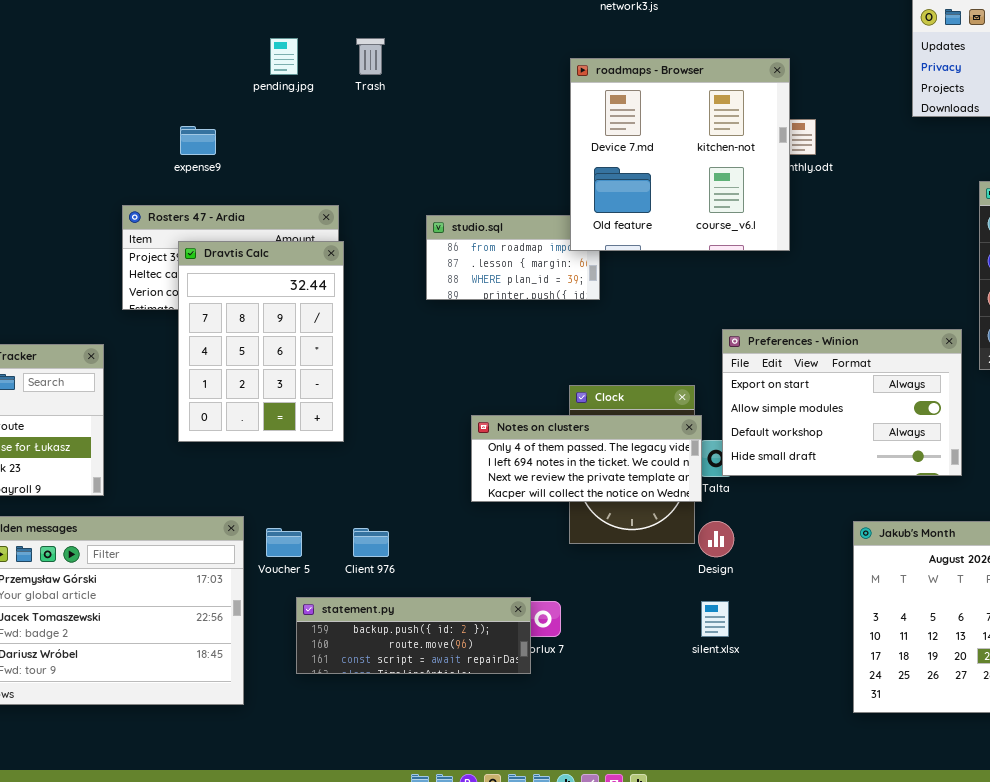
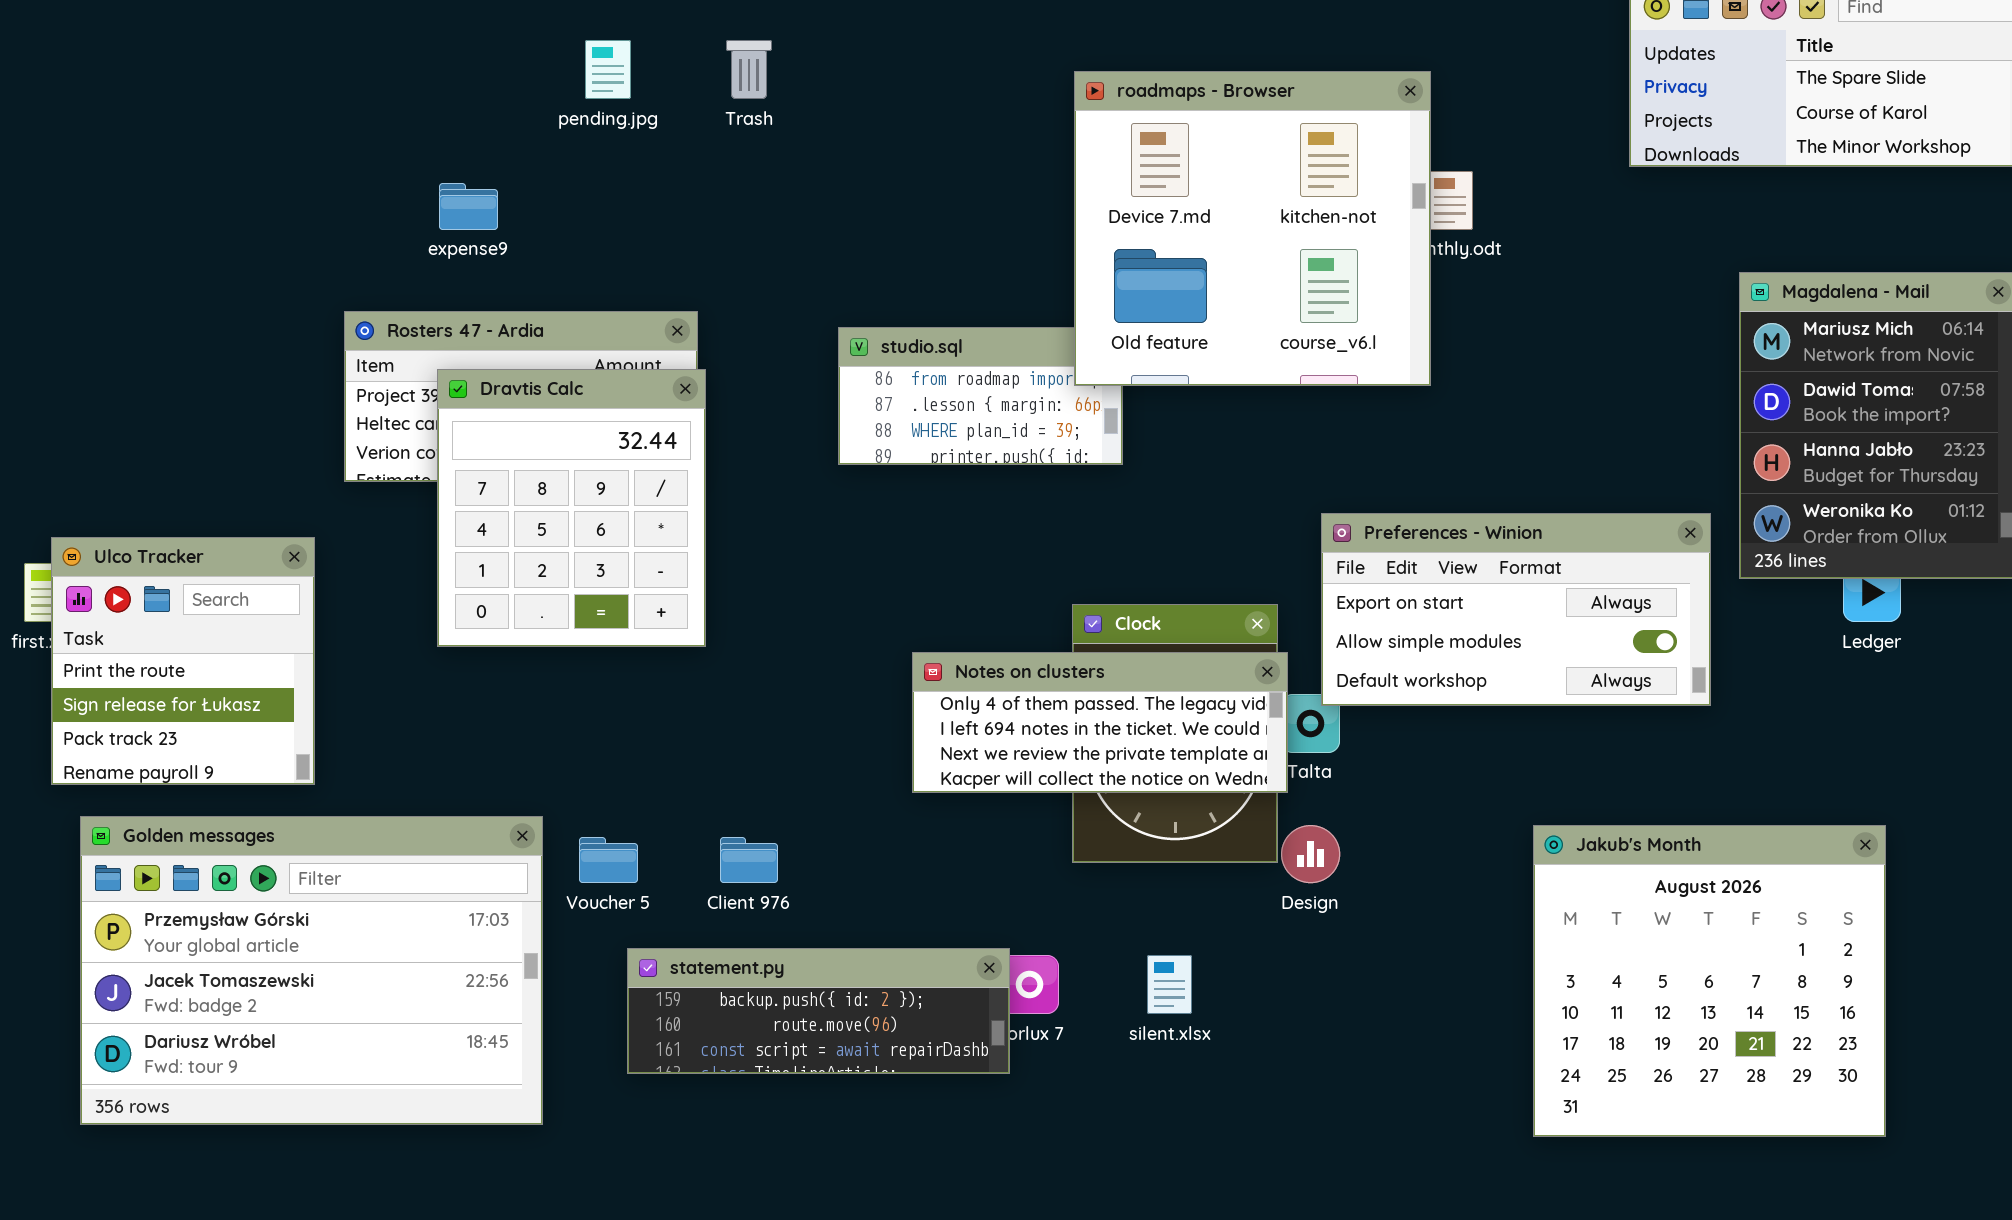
Dravtis Calc: [178,241,344,442] -> [437,369,706,647], resized
Preferences - Winion: [722,329,962,476] -> [1321,513,1711,706], resized
silent.xlsx: [701,601,729,637] -> [1147,955,1192,1014], moved

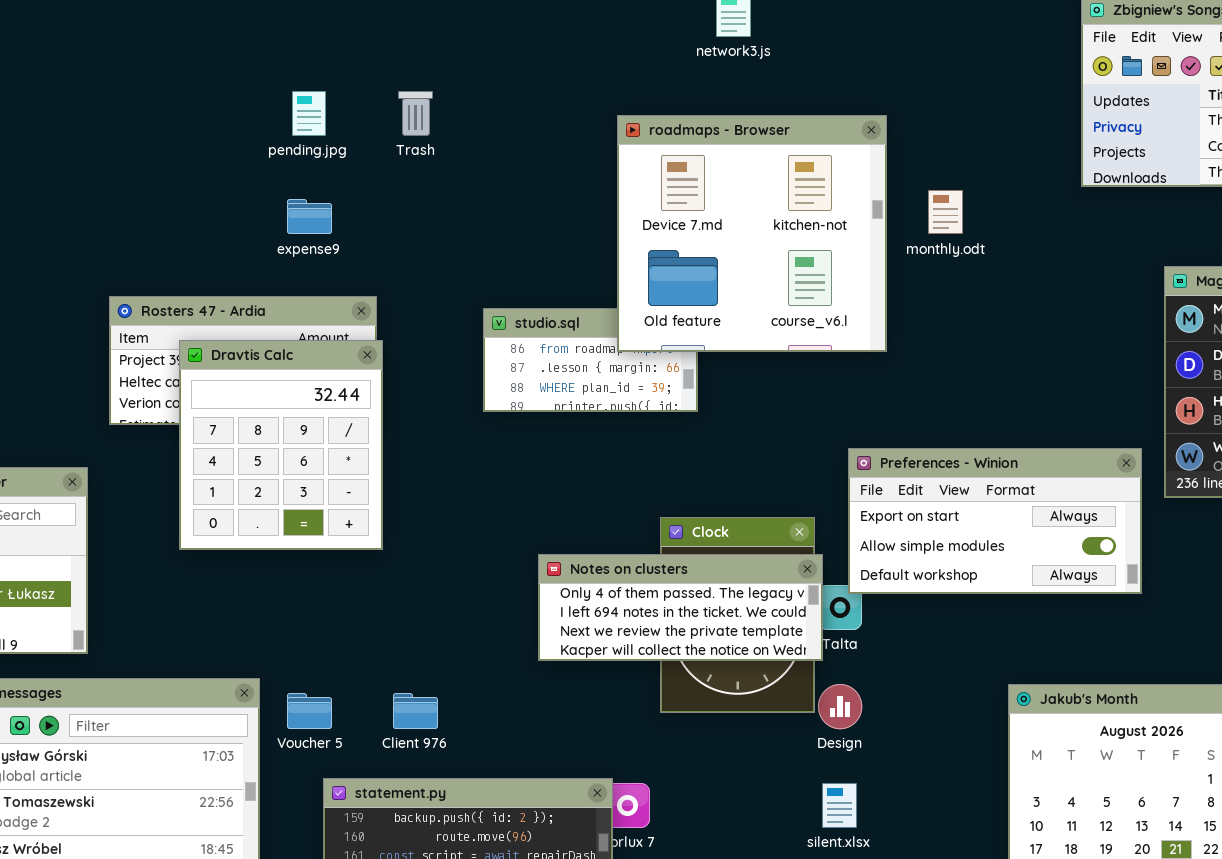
roadmaps - Browser: [1074,71,1431,386] -> [617,115,887,352], moved
expense9: [439,183,498,230] -> [287,199,332,234], moved
silent.xlsx: [1147,955,1192,1014] -> [822,783,857,828], moved

